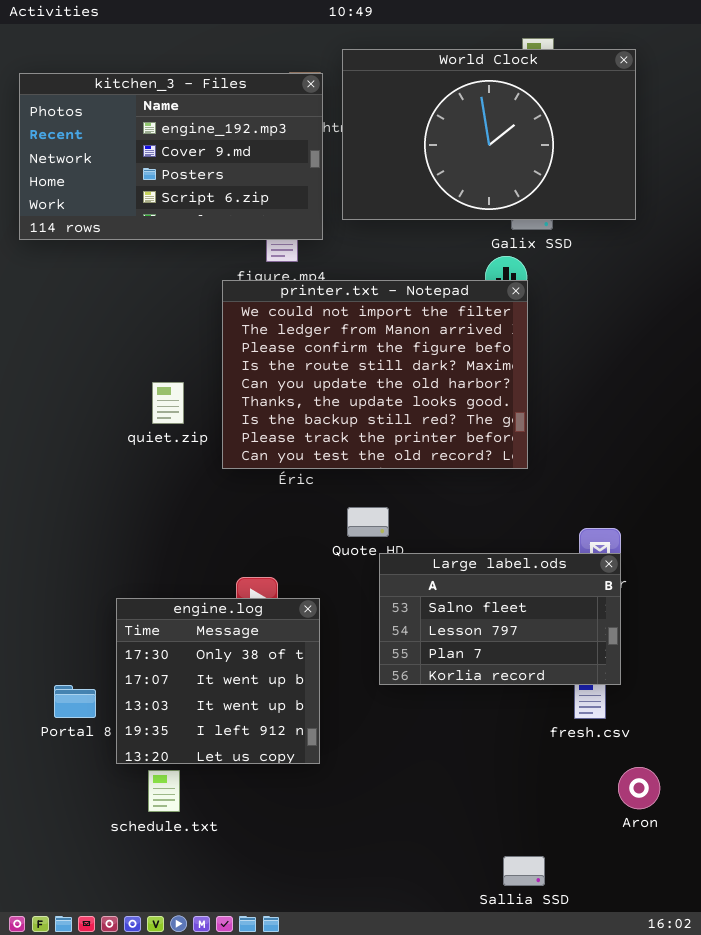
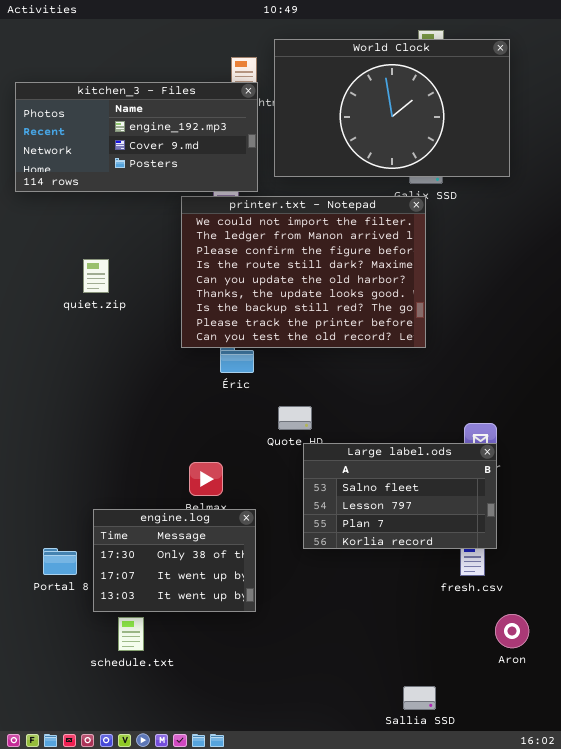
kitchen_3 - Files: [19,73,323,240] -> [15,82,258,192], resized
printer.txt - Notepad: [222,280,528,469] -> [181,196,426,348], moved
quiet.zip: [152,382,184,424] -> [83,259,109,293], moved
engine.log: [116,598,320,764] -> [93,509,256,612], resized

